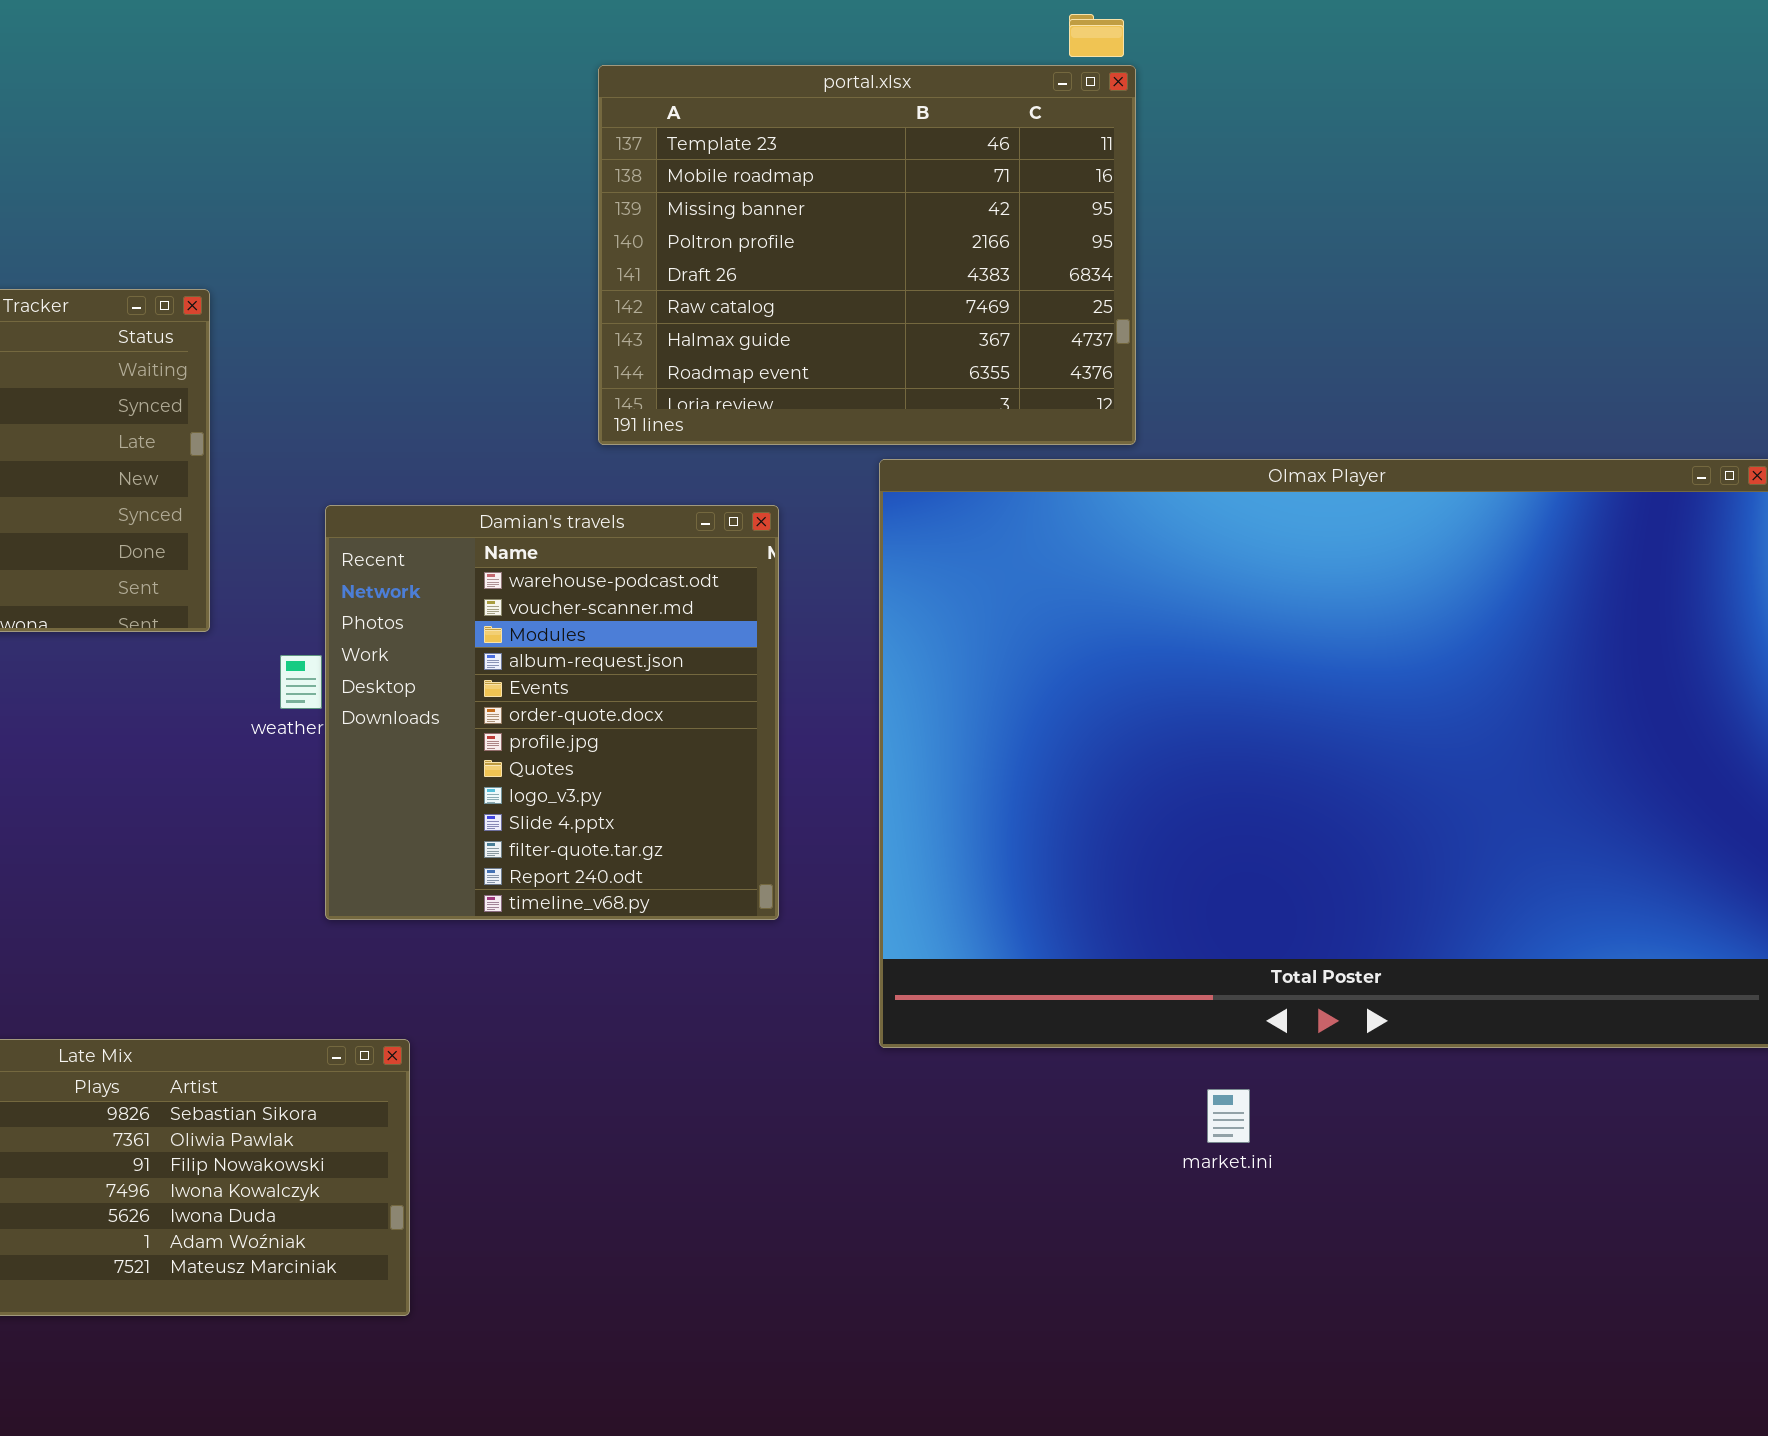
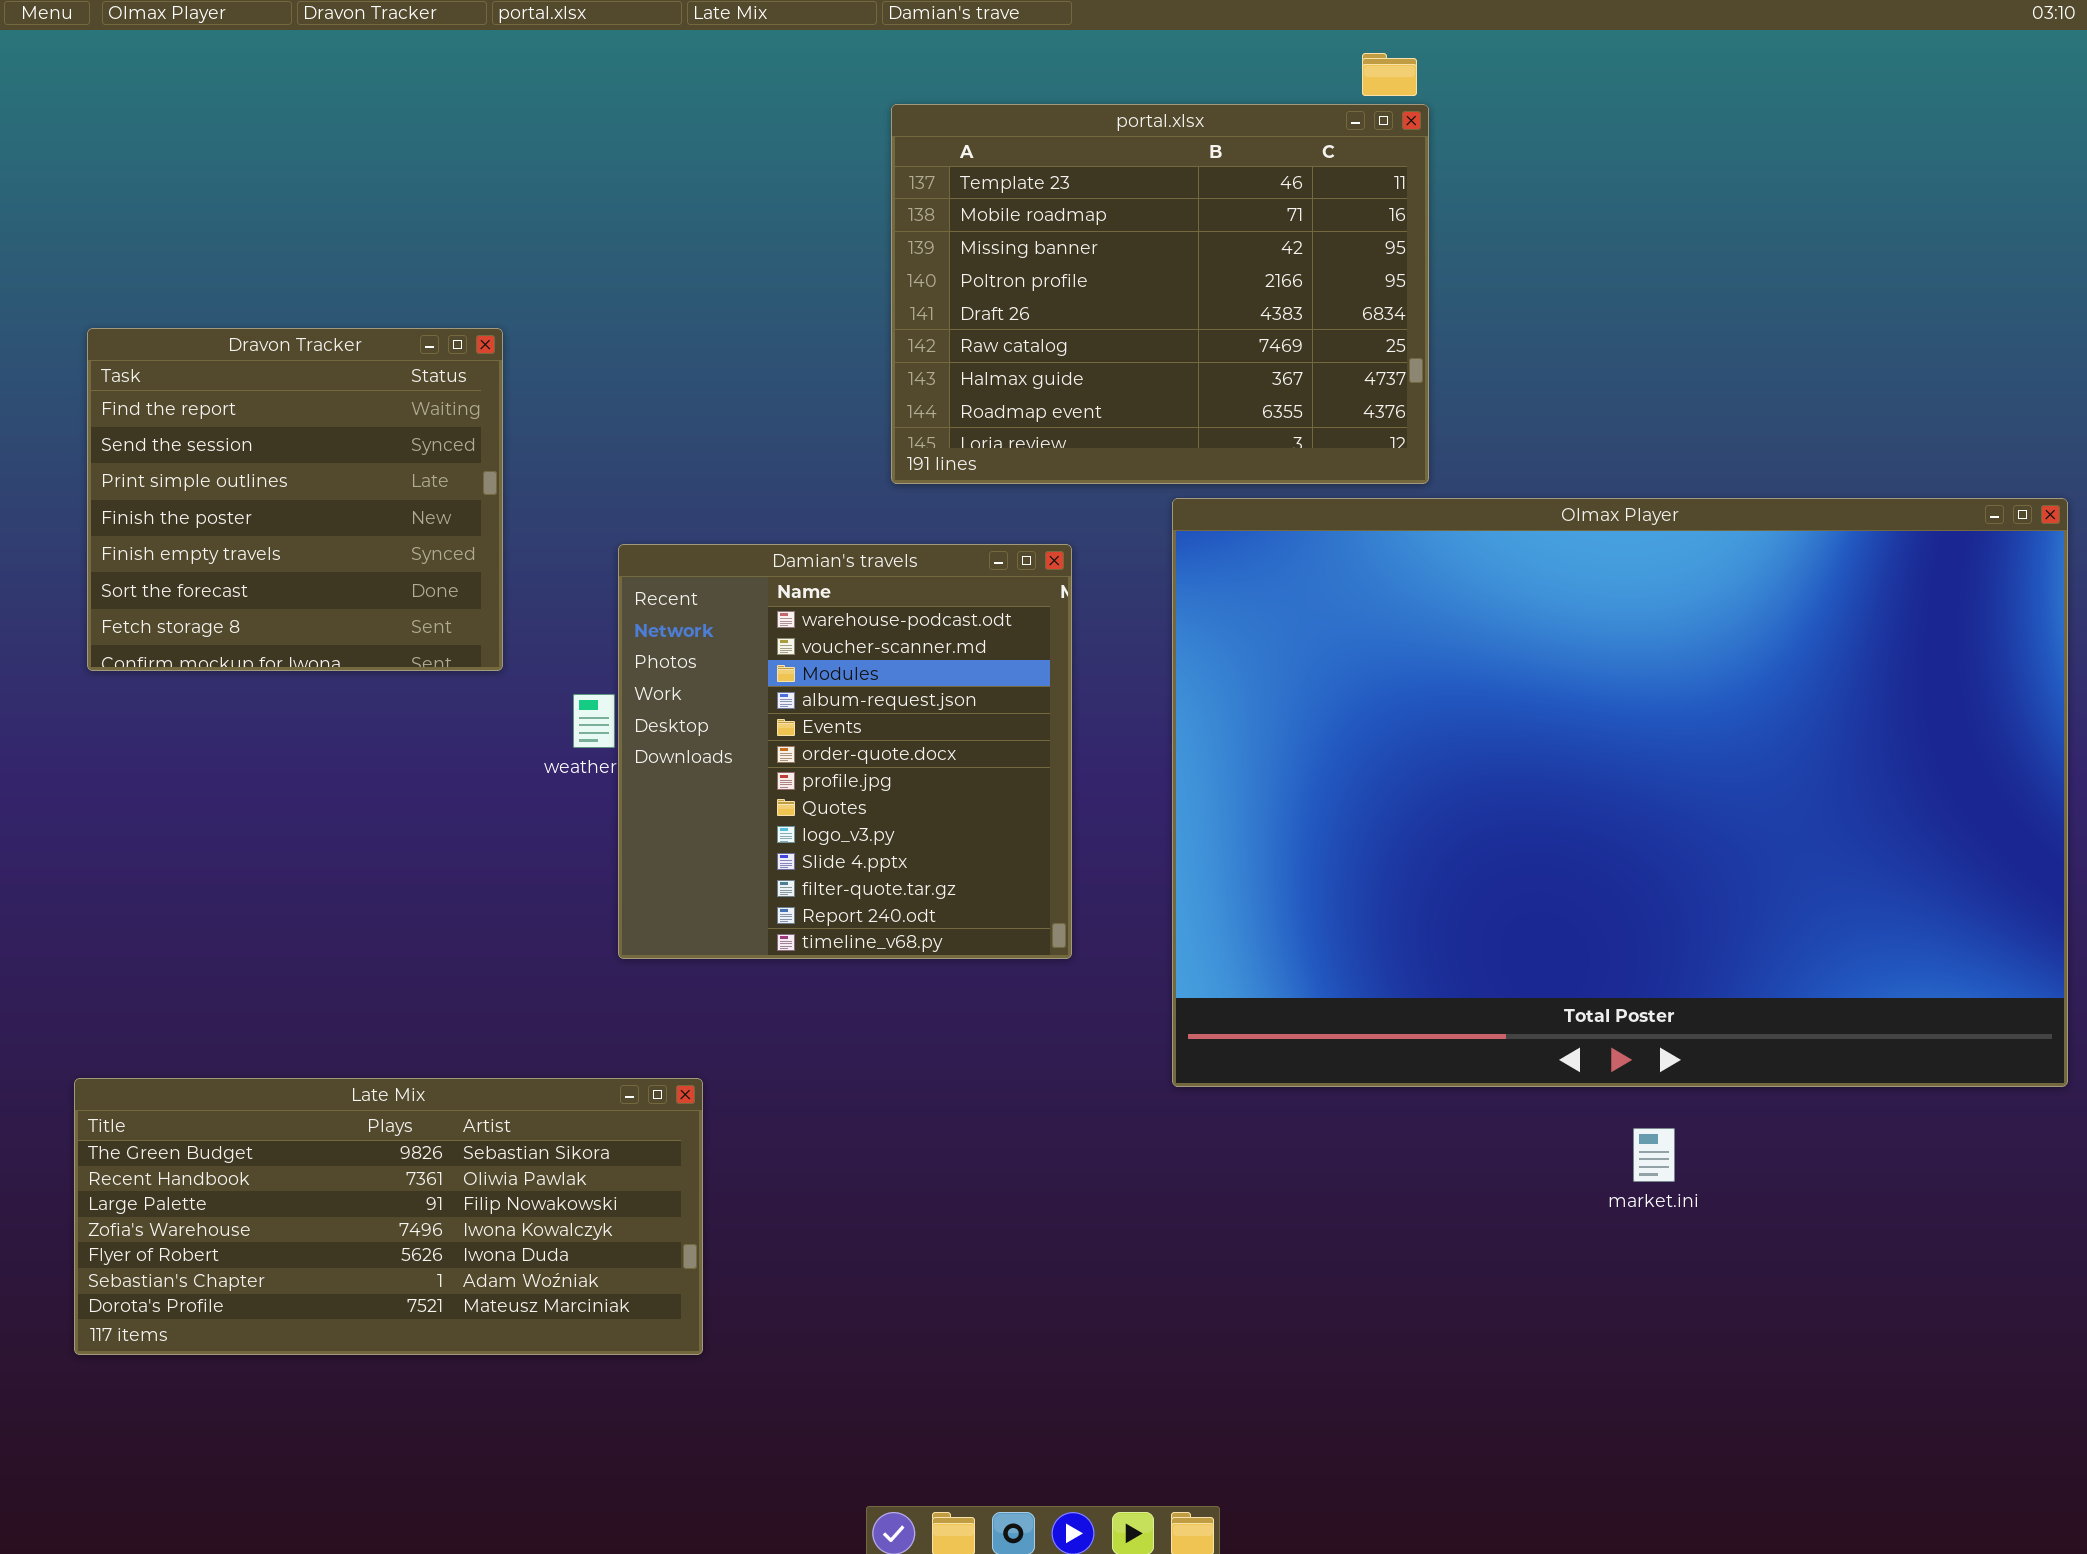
market.ini: [1207,1089,1250,1143] -> [1633,1128,1675,1182], moved

